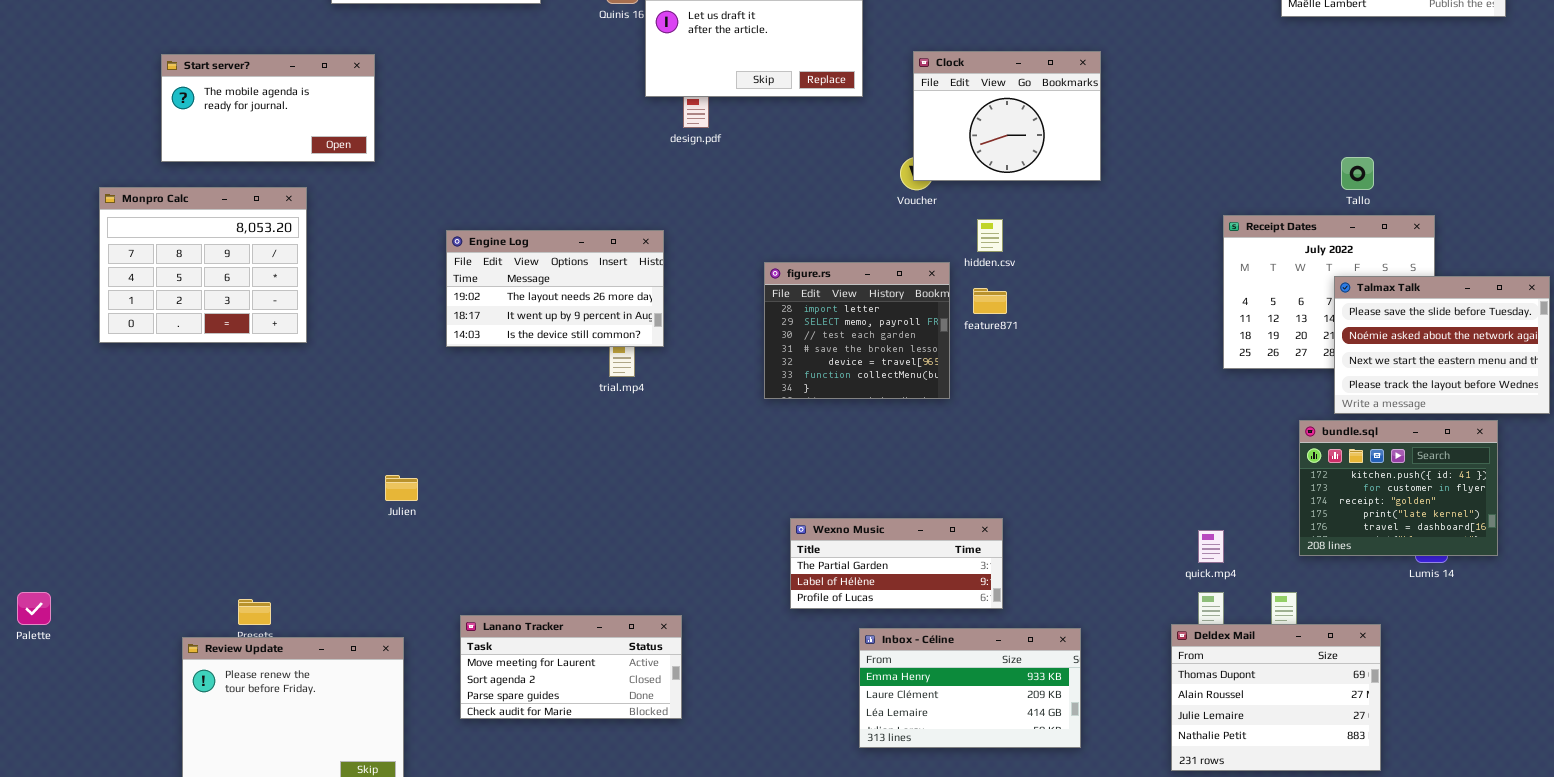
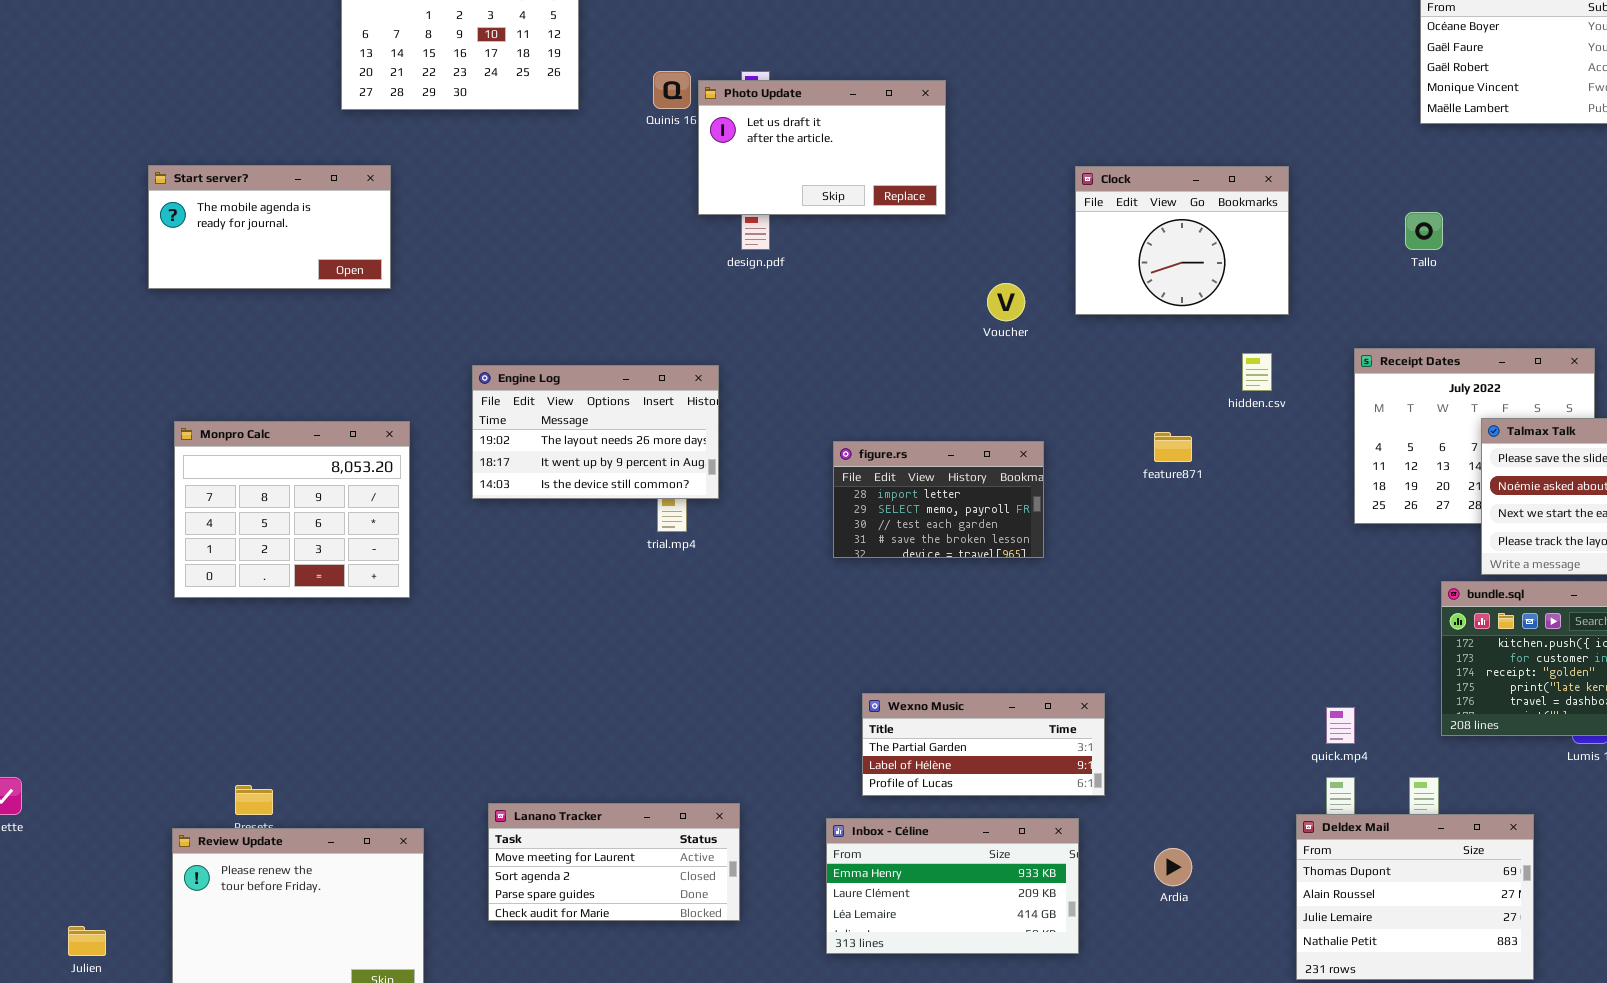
Clock: [913,51,1101,181] -> [1075,166,1289,315], moved
Tallo: [1341,157,1374,190] -> [1405,212,1443,250], moved
Monpro Calc: [99,187,307,343] -> [174,421,410,598], moved
hidden.csv: [977,219,1003,252] -> [1242,353,1272,391], moved
figure.rs: [764,262,950,399] -> [833,441,1044,558], resized
feature871: [973,288,1007,314] -> [1154,432,1192,462], moved
Julien: [385,475,418,501] -> [68,926,106,956], moved
Inbox - Céline: [859,628,1081,748] -> [826,818,1079,954], moved

